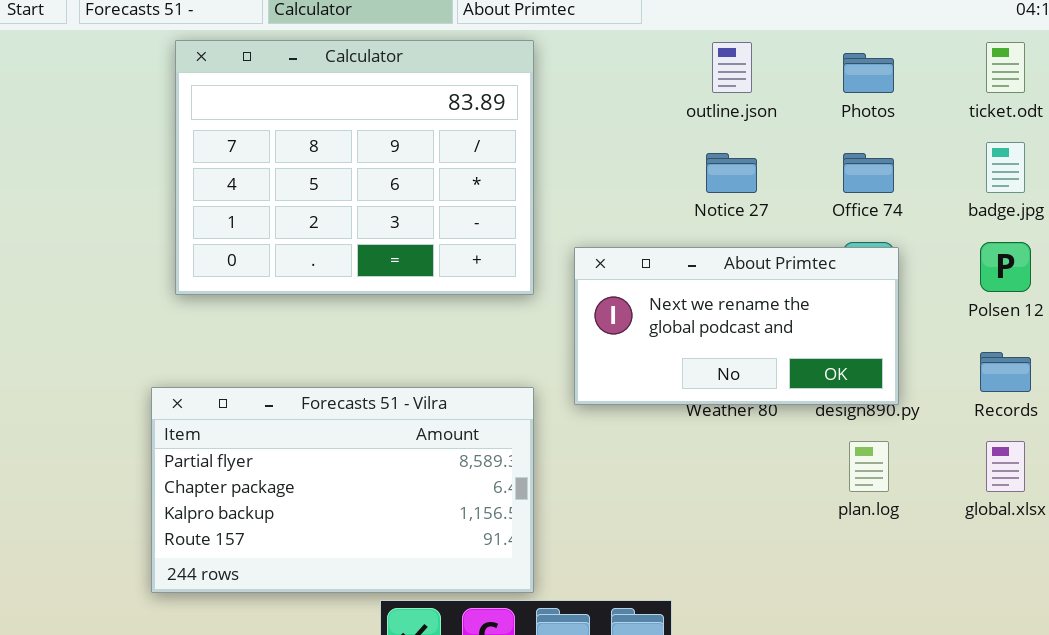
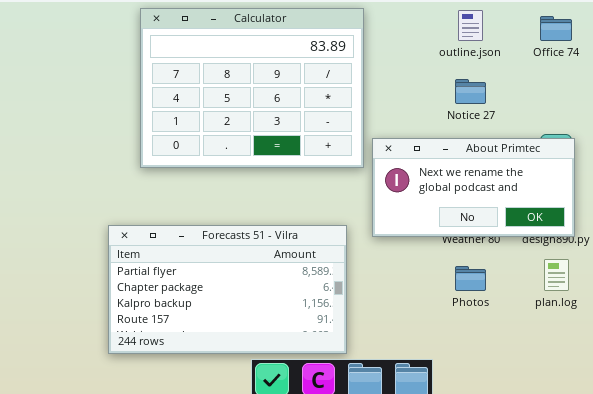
Calculator: [175,40,534,295] -> [140,8,364,168], moved
Photos: [843,53,894,93] -> [455,266,486,291], moved
Office 74: [843,153,894,193] -> [540,16,572,41], moved

